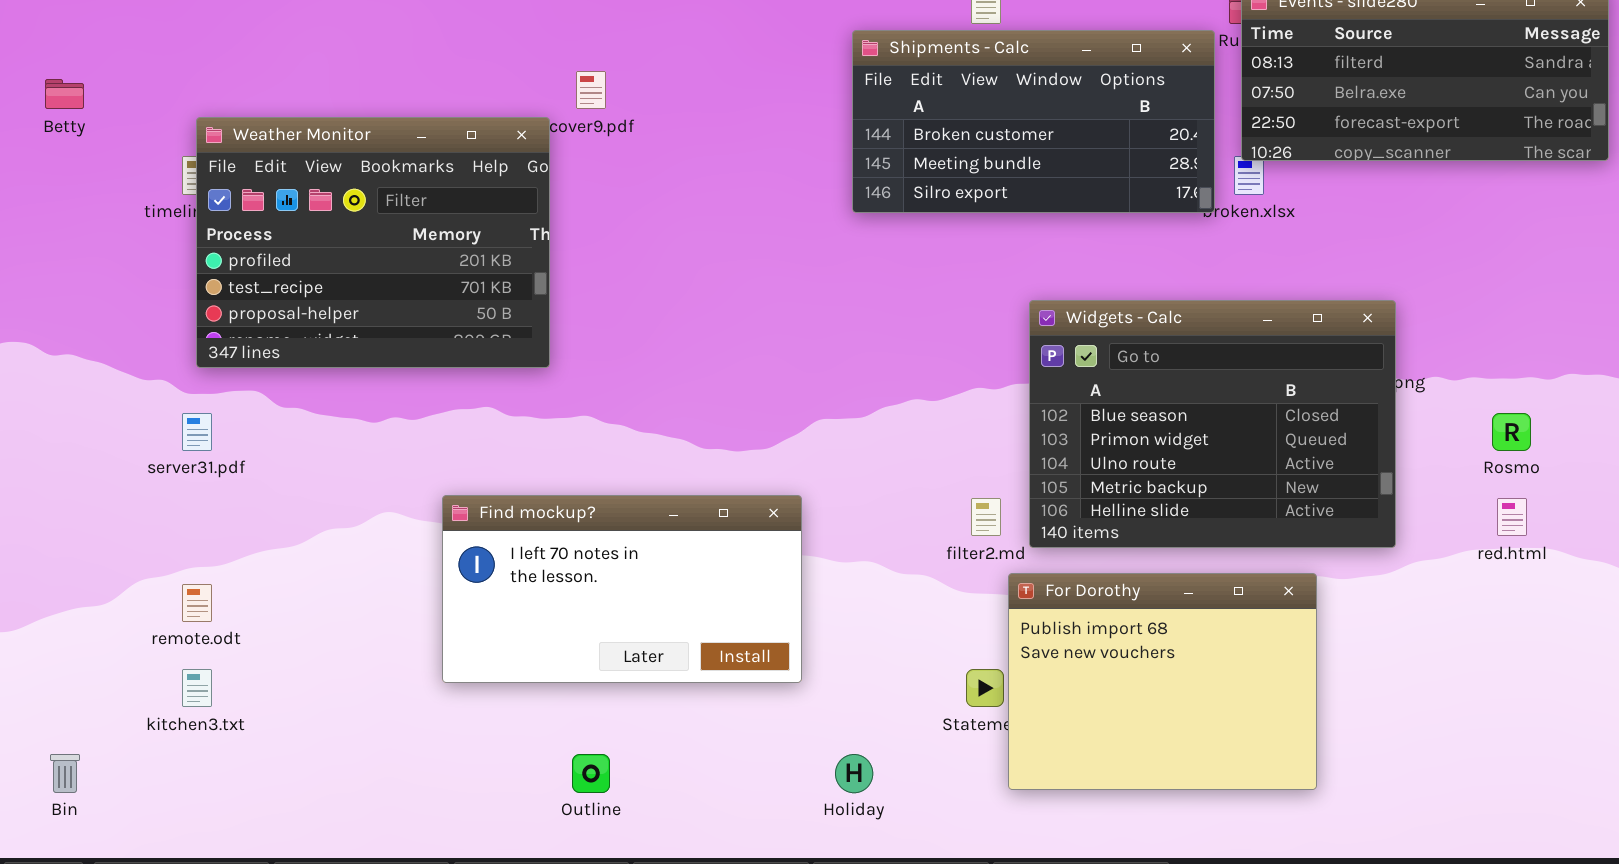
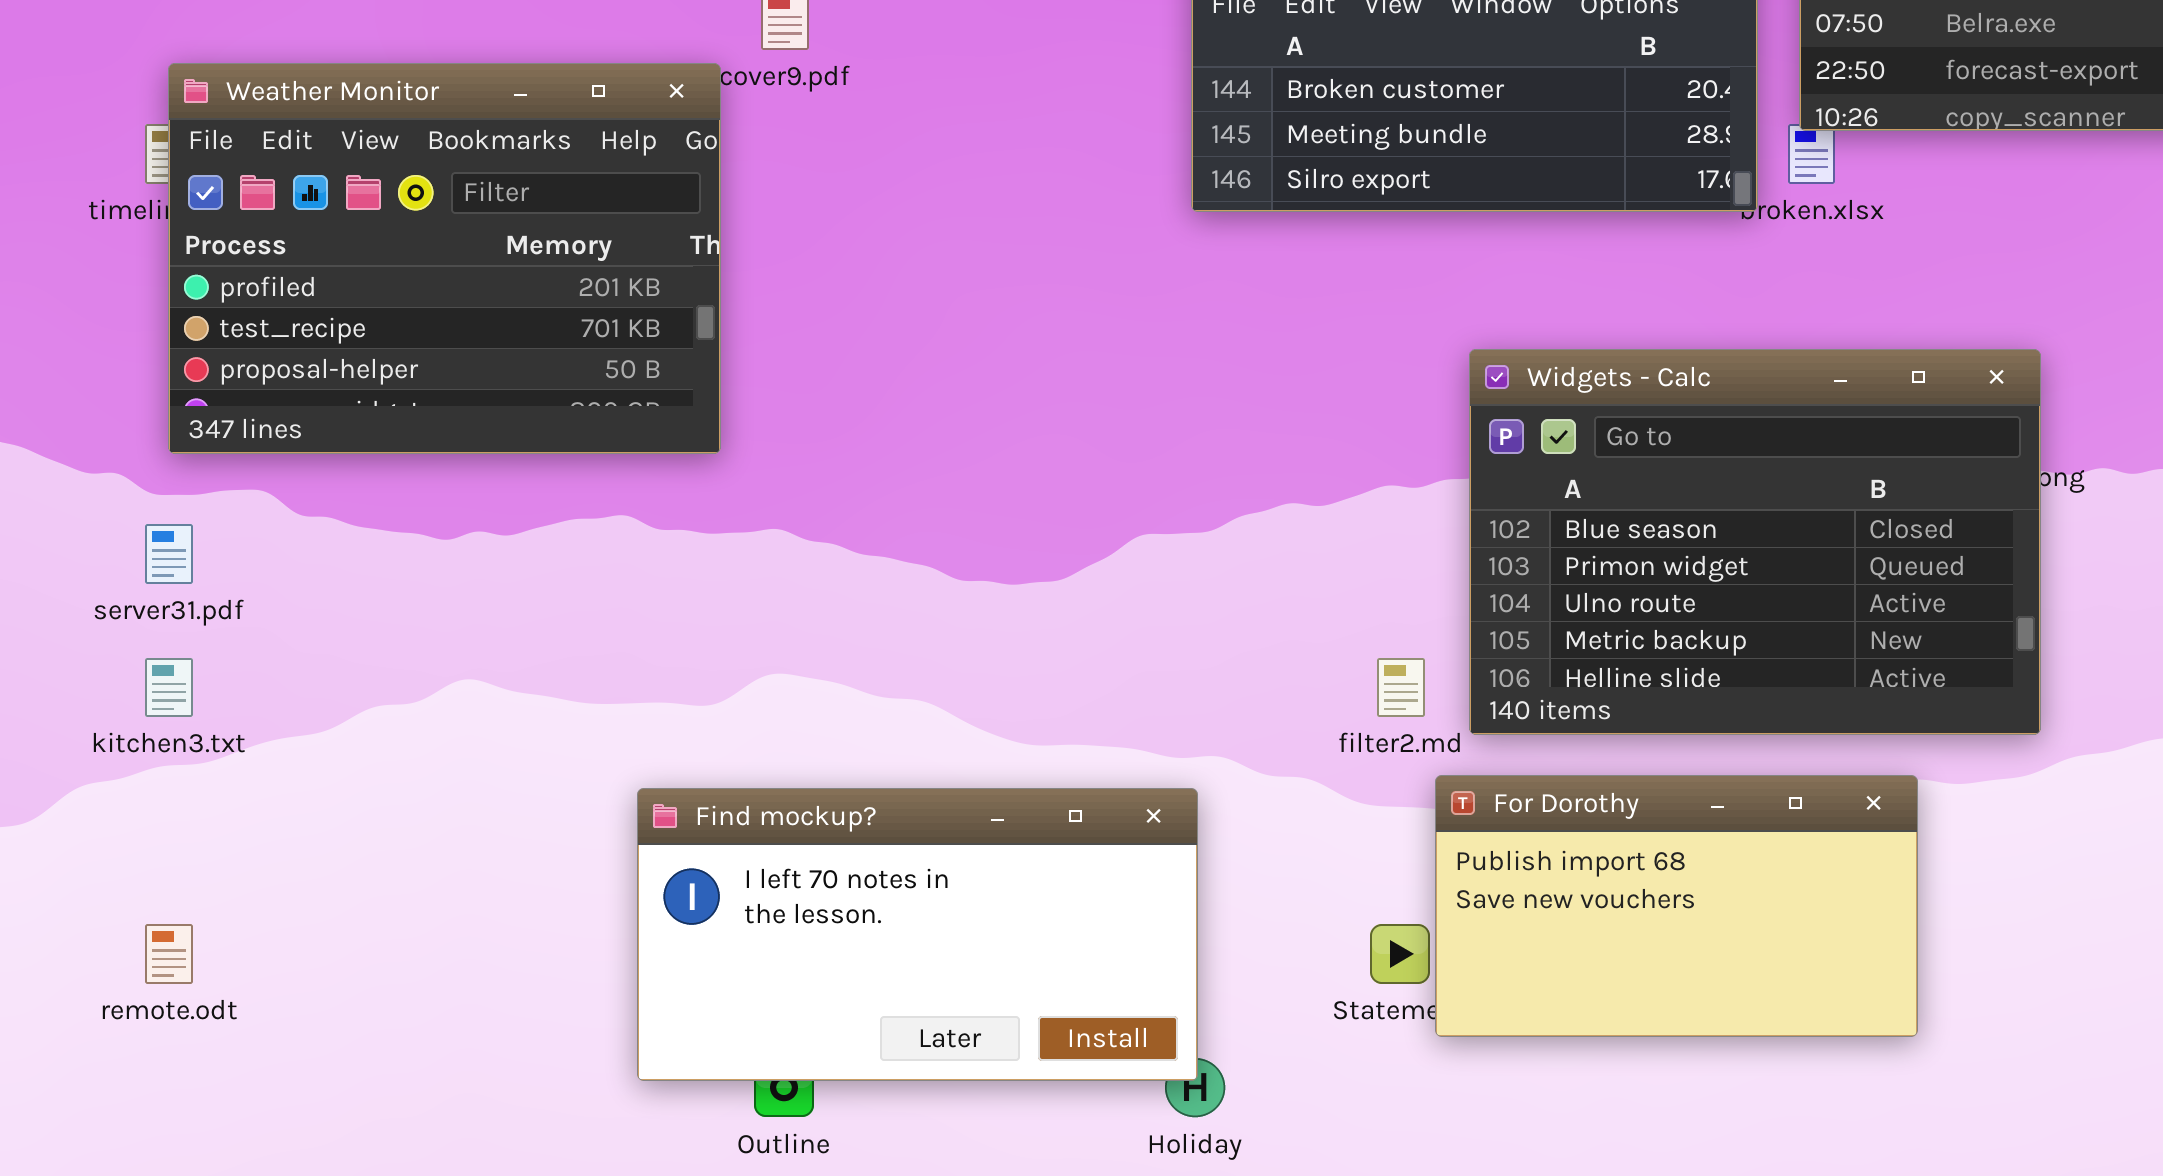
Find mockup?: [442,495,802,683] -> [637,788,1198,1081], moved
For Dorothy: [1008,573,1317,790] -> [1435,775,1918,1037], resized
remote.odt: [182,584,212,622] -> [145,924,193,984], moved
kitchen3.txt: [182,669,212,707] -> [145,658,193,717], moved

